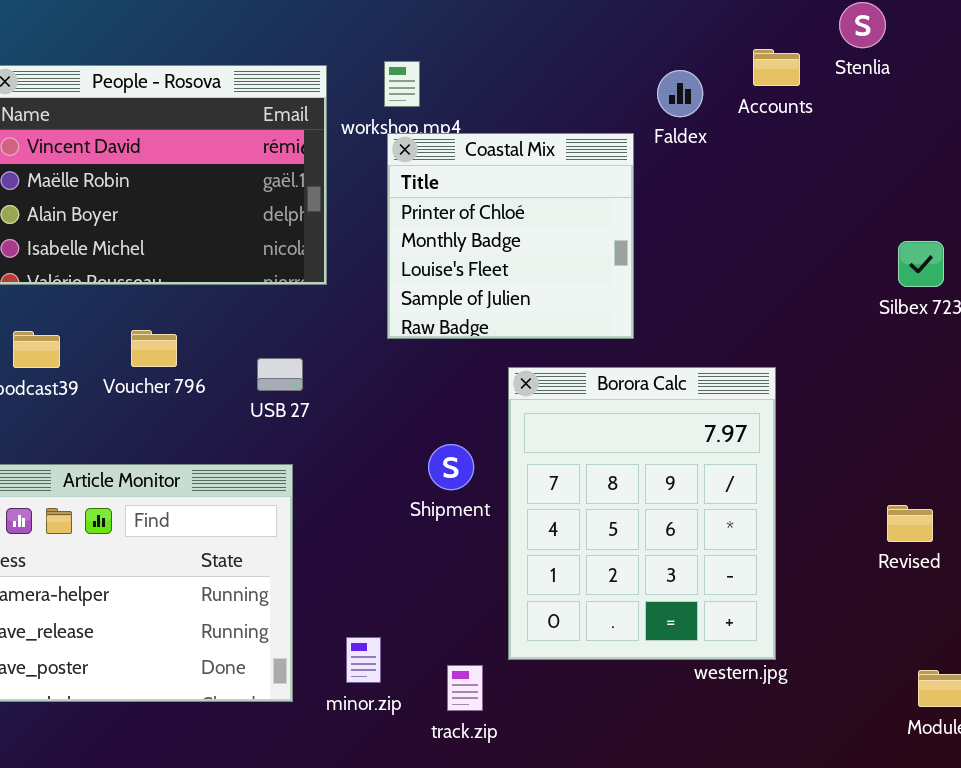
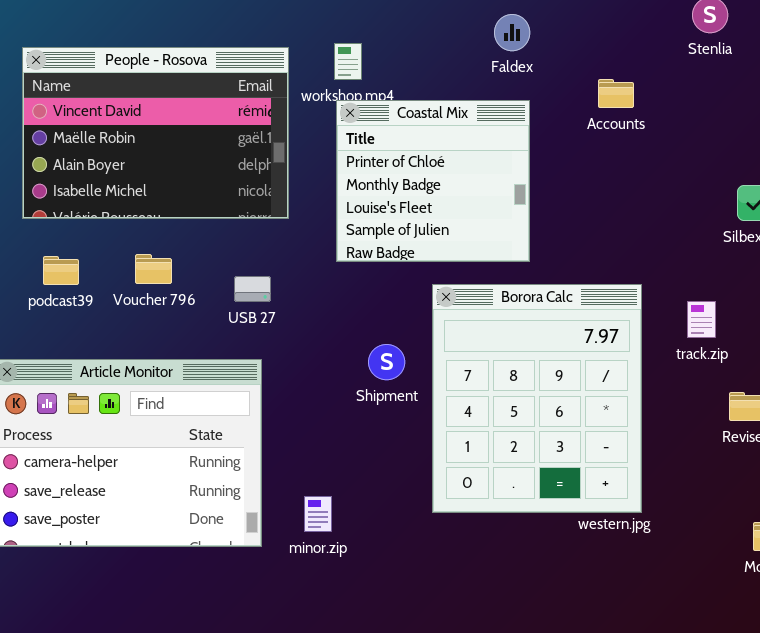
Accounts: [753,49,800,86] -> [598,79,634,108], moved
Faldex: [657,70,703,117] -> [494,14,530,51], moved
track.zip: [447,665,483,711] -> [687,301,716,338], moved

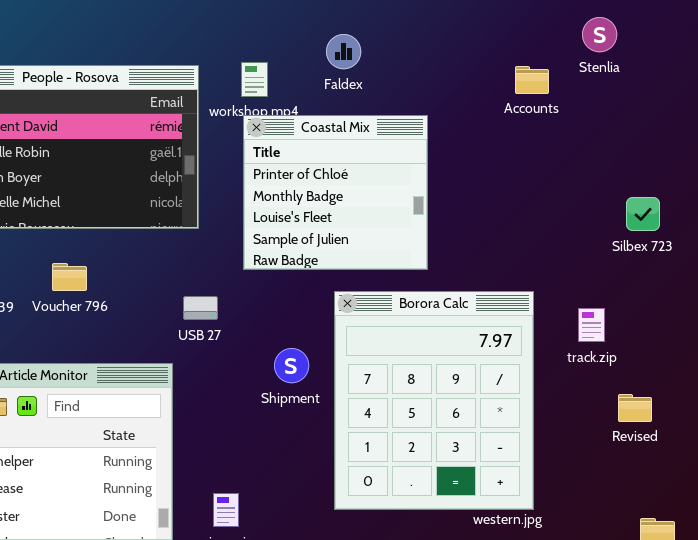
Faldex: [494,14,530,51] -> [326,34,361,69], moved
Accounts: [598,79,634,108] -> [515,66,549,94], moved
USB 27: [234,276,271,302] -> [183,296,218,320], moved

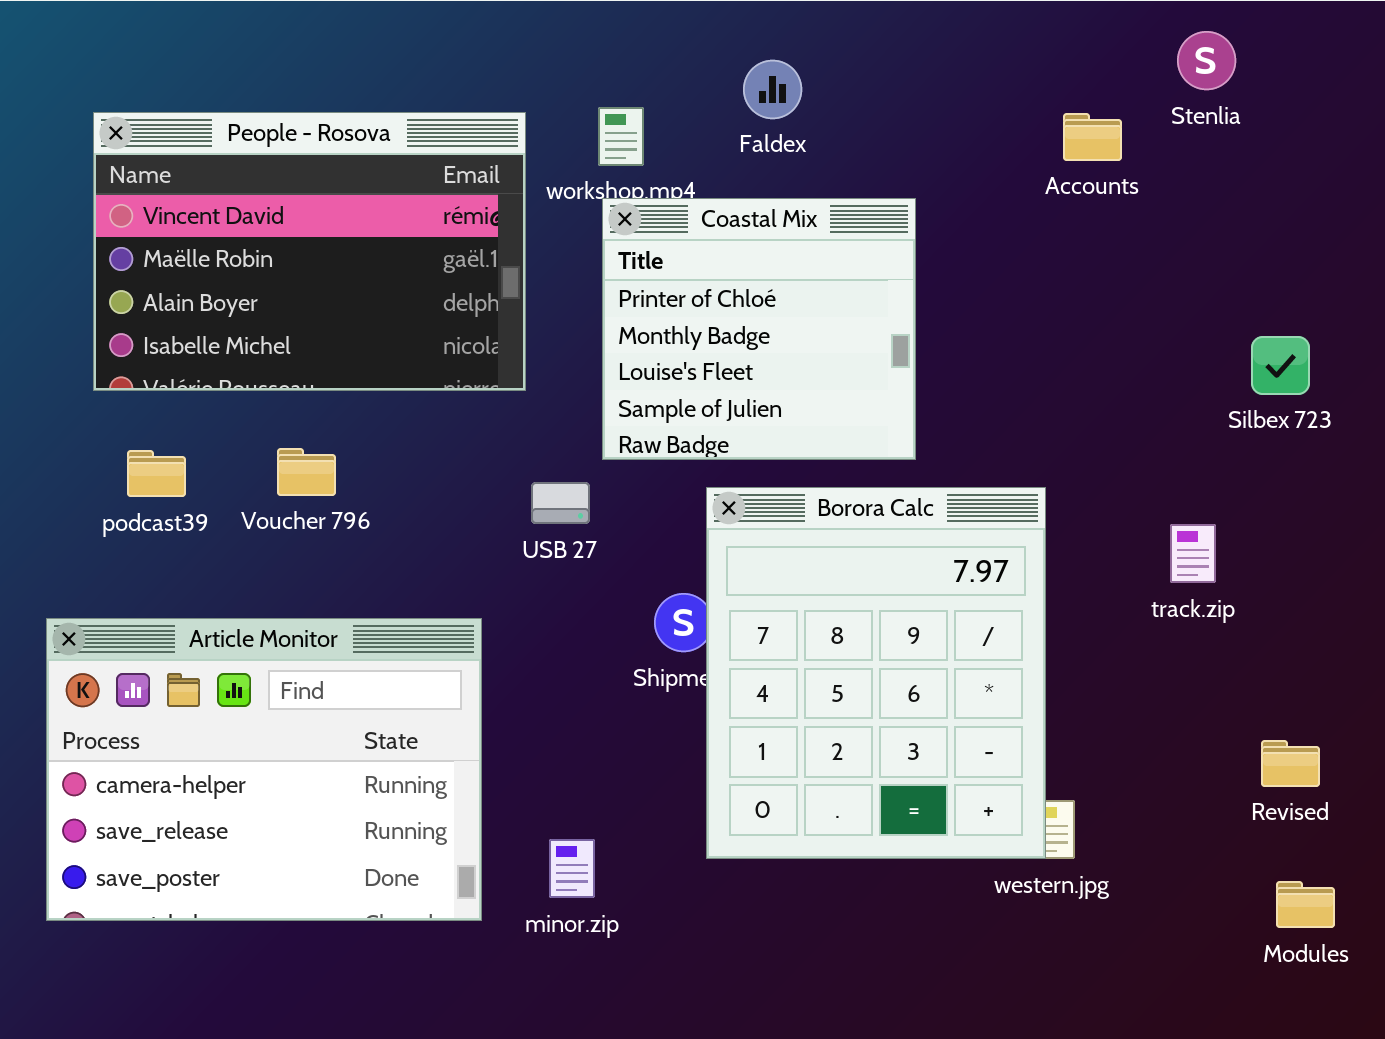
Borora Calc: [334,291,534,510] -> [706,487,1046,859], moved
USB 27: [183,296,218,320] -> [531,482,590,524], moved
Revised: [618,394,652,422] -> [1261,740,1320,787], moved

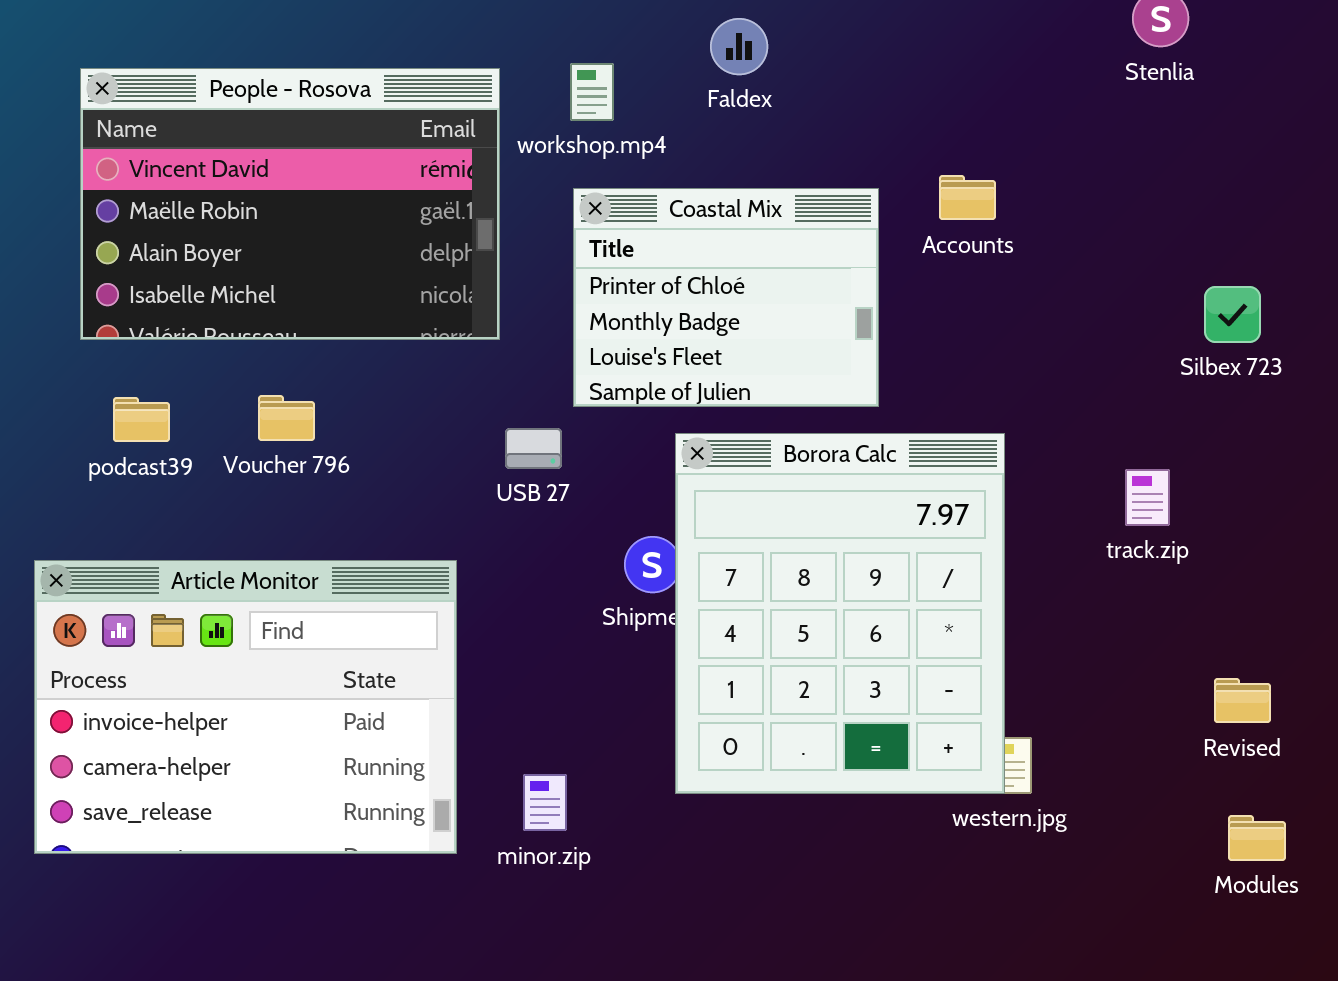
Accounts: [1063,113,1122,161] -> [939,175,996,220], moved
Coastal Mix: [602,198,916,460] -> [573,188,879,407], resized
Article Monitor: [46,618,482,921] -> [34,560,457,854], scrolled up 1 row

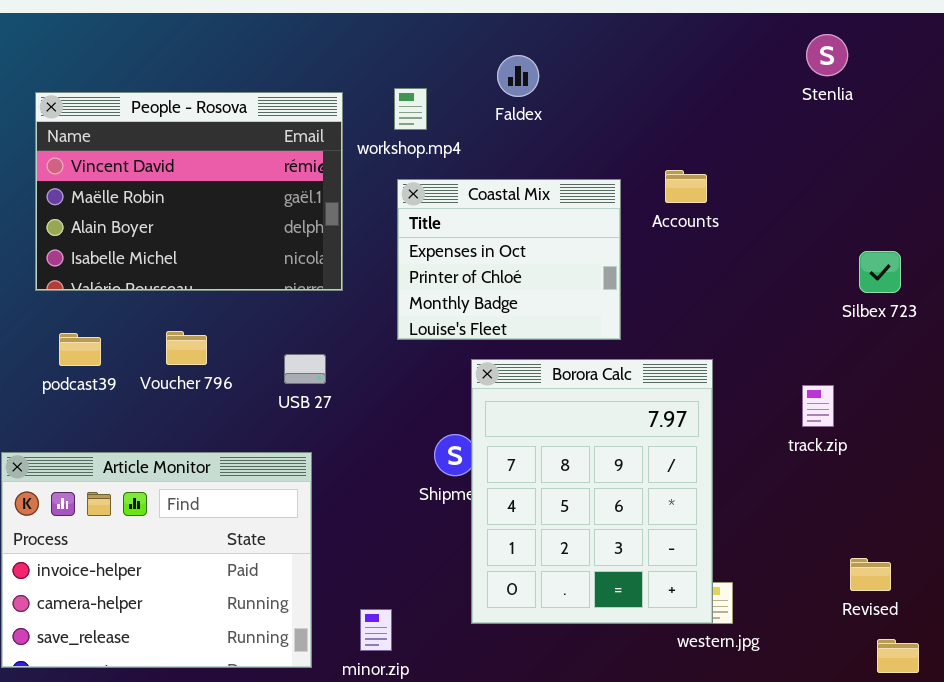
Coastal Mix: [573,188,879,407] -> [397,179,621,340], scrolled up 1 row
USB 27: [505,428,562,469] -> [284,354,326,384], moved
Revised: [1214,678,1271,723] -> [850,558,891,591], moved

